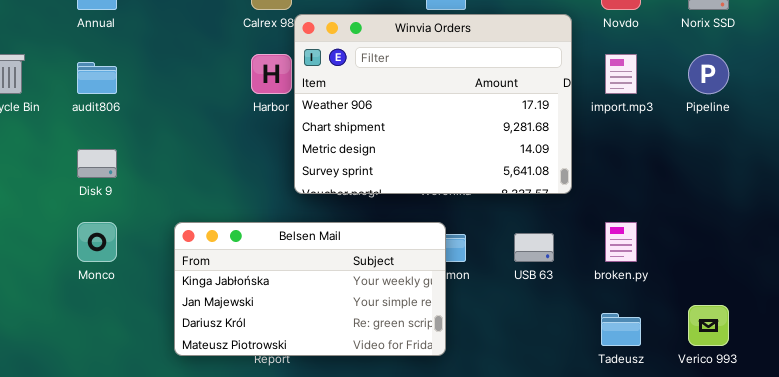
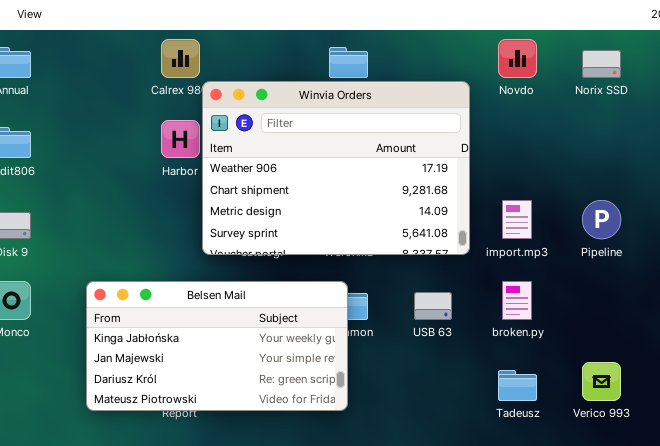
import.mp3: [605,54,637,94] -> [502,200,532,239], moved
Pipeline: [688,54,729,94] -> [582,200,621,239], moved

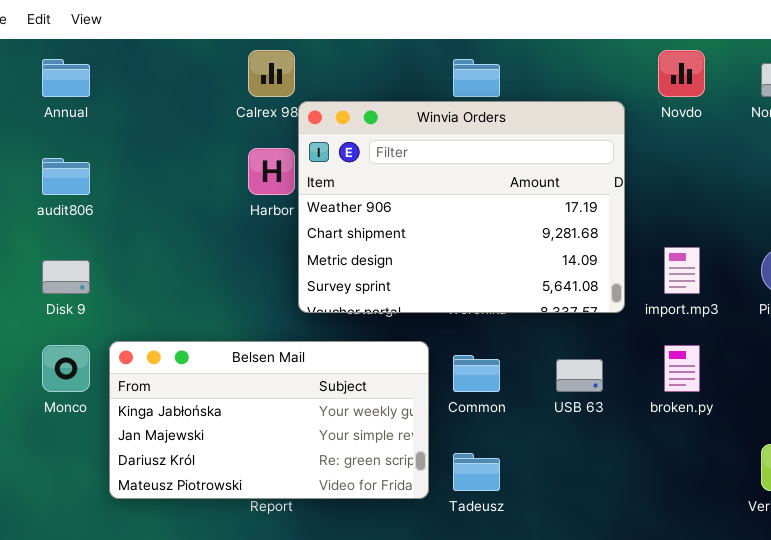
Belsen Mail: [86,281,348,411] -> [109,341,429,499], moved
Tadeusz: [498,370,537,401] -> [453,453,500,491], moved

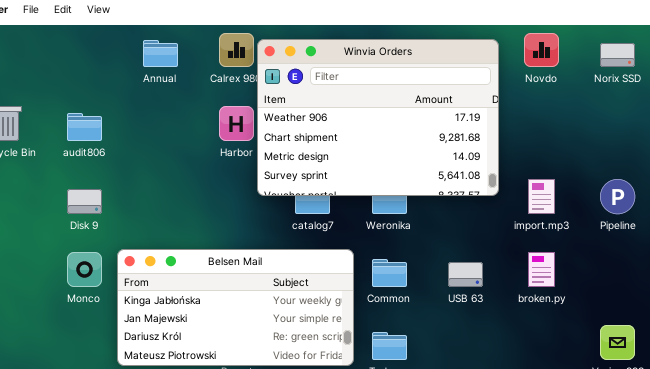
Annual: [42,59,90,97] -> [143,40,178,67], moved
Winvia Orders: [298,101,625,313] -> [257,39,499,196], moved

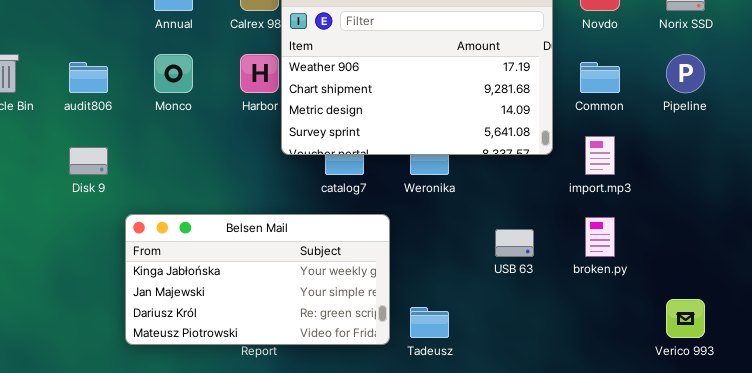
Pipeline: [600,179,635,214] -> [666,54,705,93], moved
Monco: [67,252,102,287] -> [154,54,193,93], moved
Common: [372,259,407,287] -> [580,62,620,93], moved

